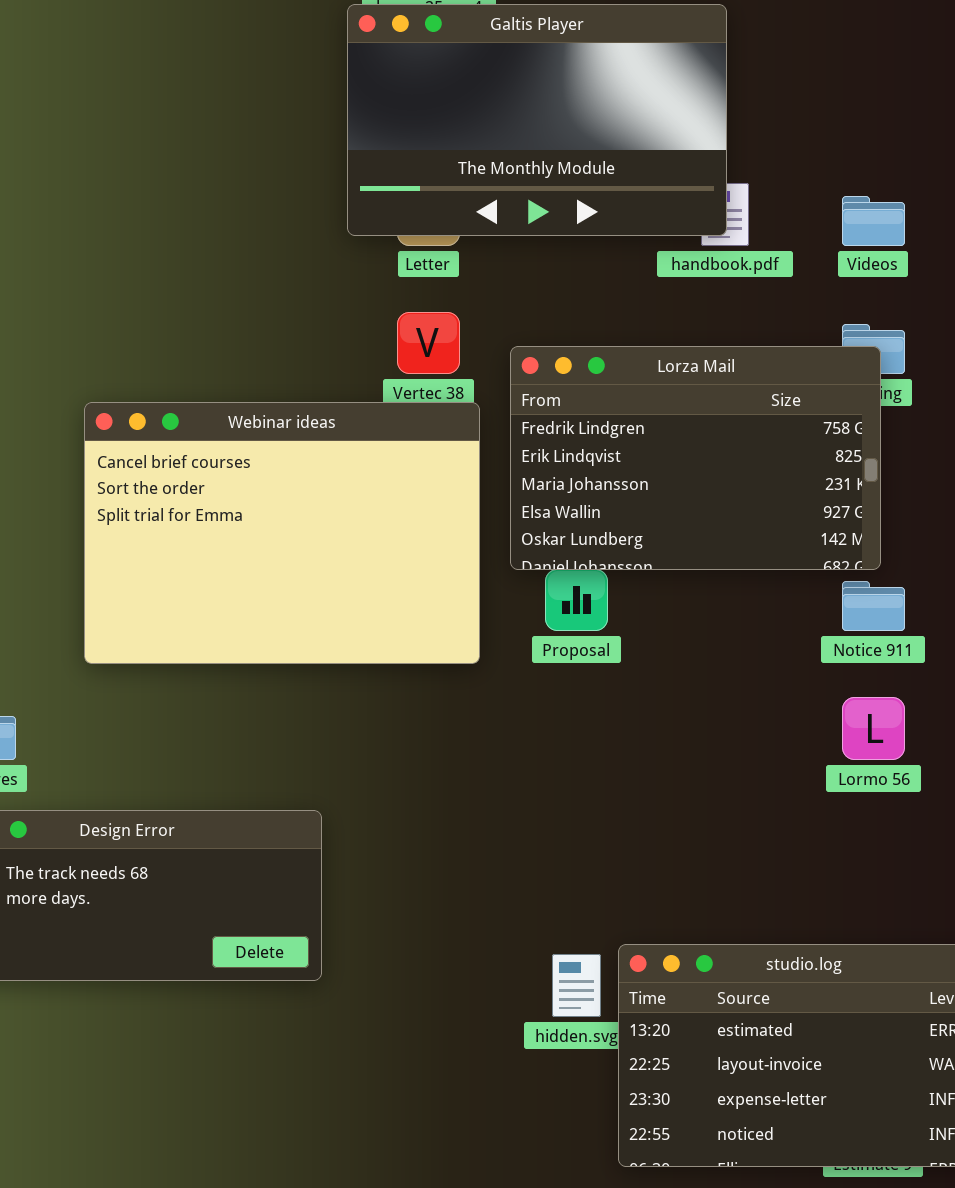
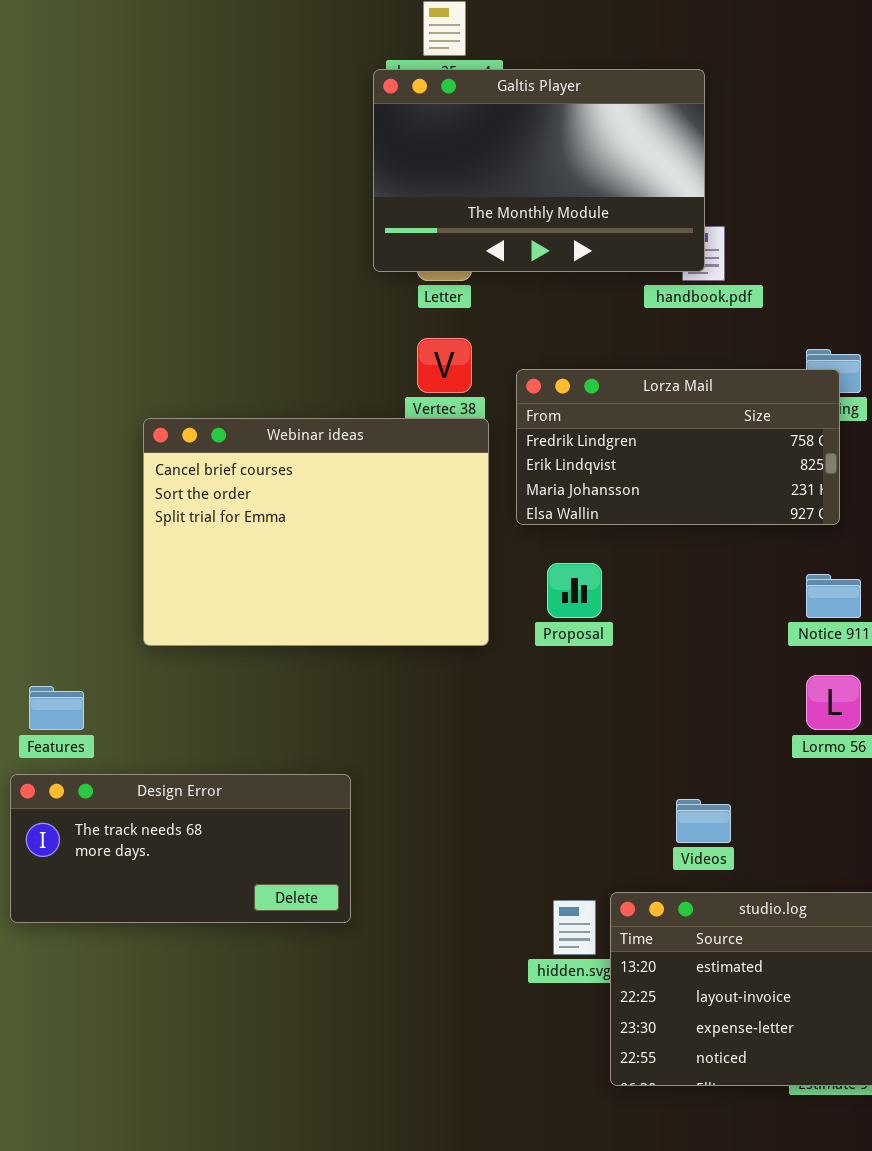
Videos: [842,196,905,246] -> [676,799,731,843], moved
Lorza Mail: [510,346,881,570] -> [516,369,840,525], resized

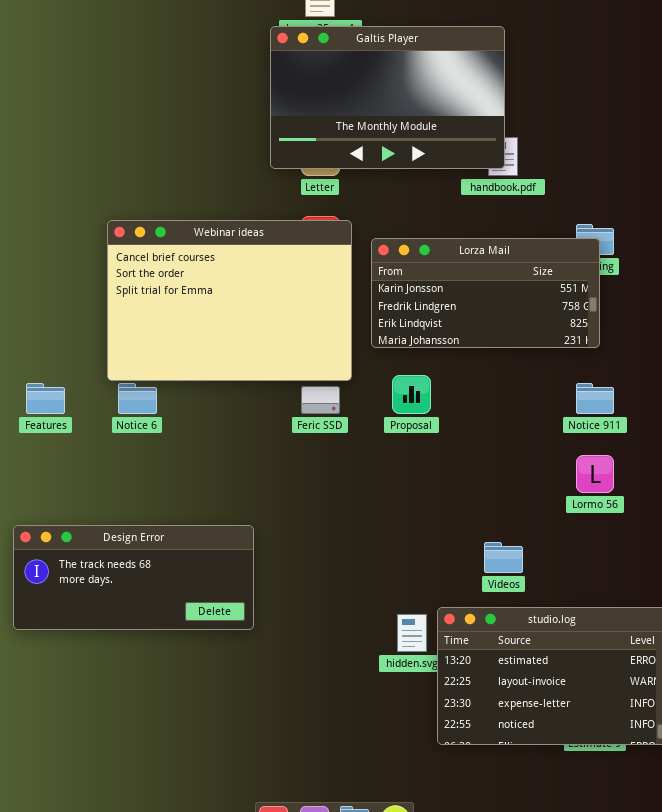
Lorza Mail: [516,369,840,525] -> [371,238,600,348], scrolled up 1 row
Webinar ideas: [143,418,489,646] -> [107,220,352,381], moved
Features: [29,686,84,730] -> [26,383,65,414], moved

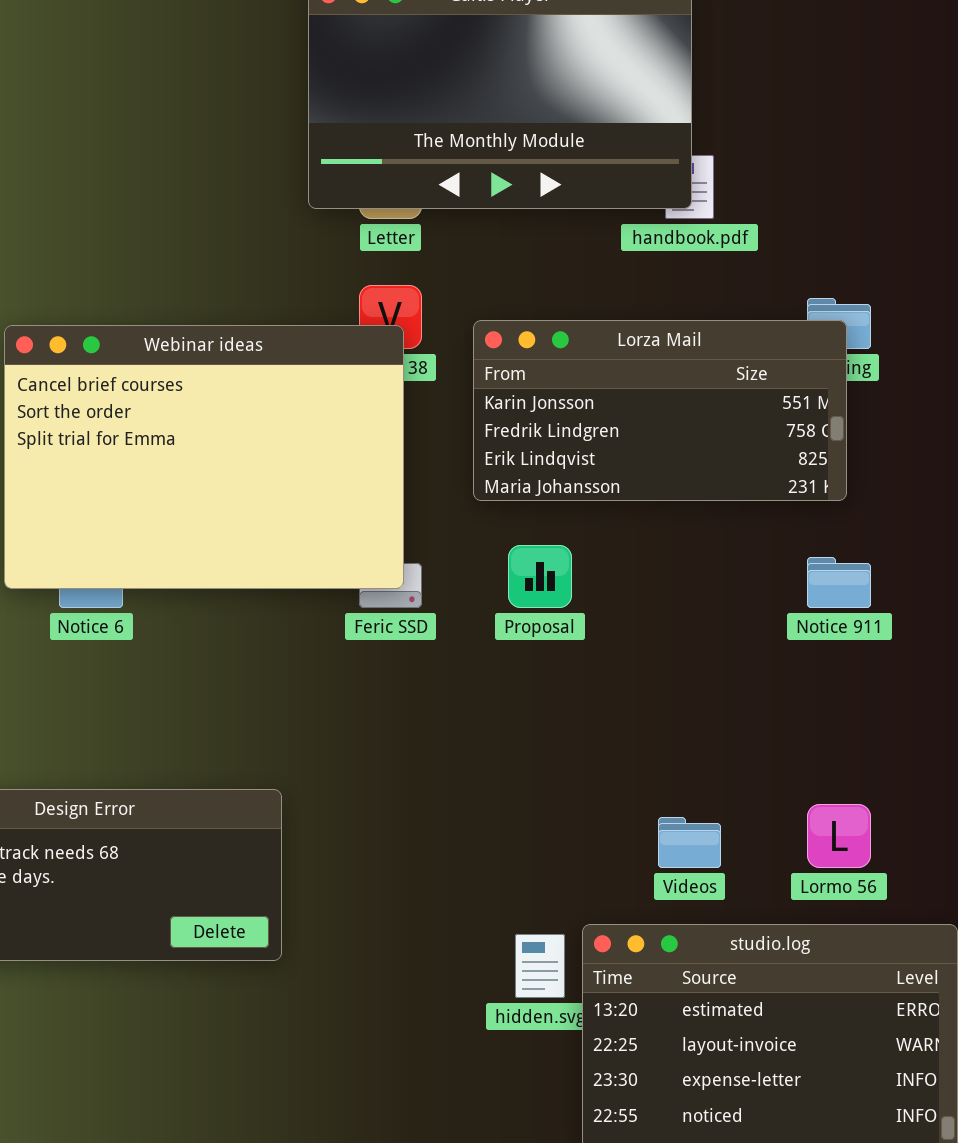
Webinar ideas: [107,220,352,381] -> [4,325,404,589], moved
Lormo 56: [576,455,614,493] -> [807,804,871,868], moved

